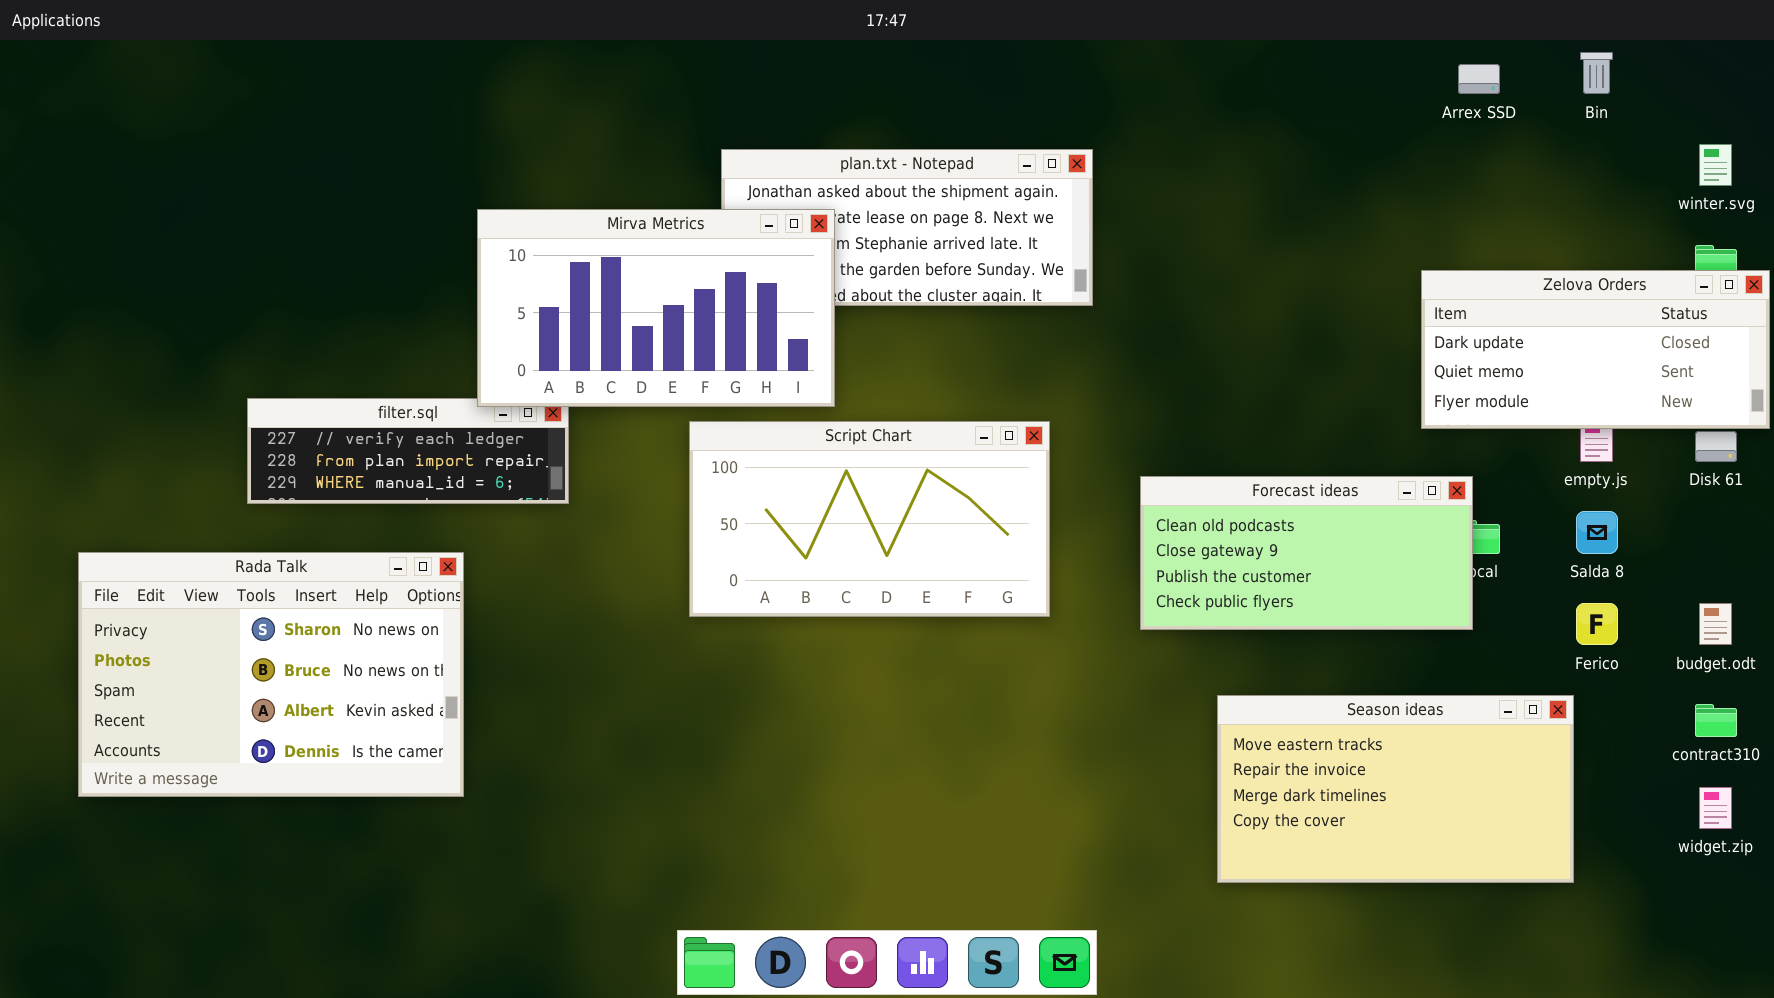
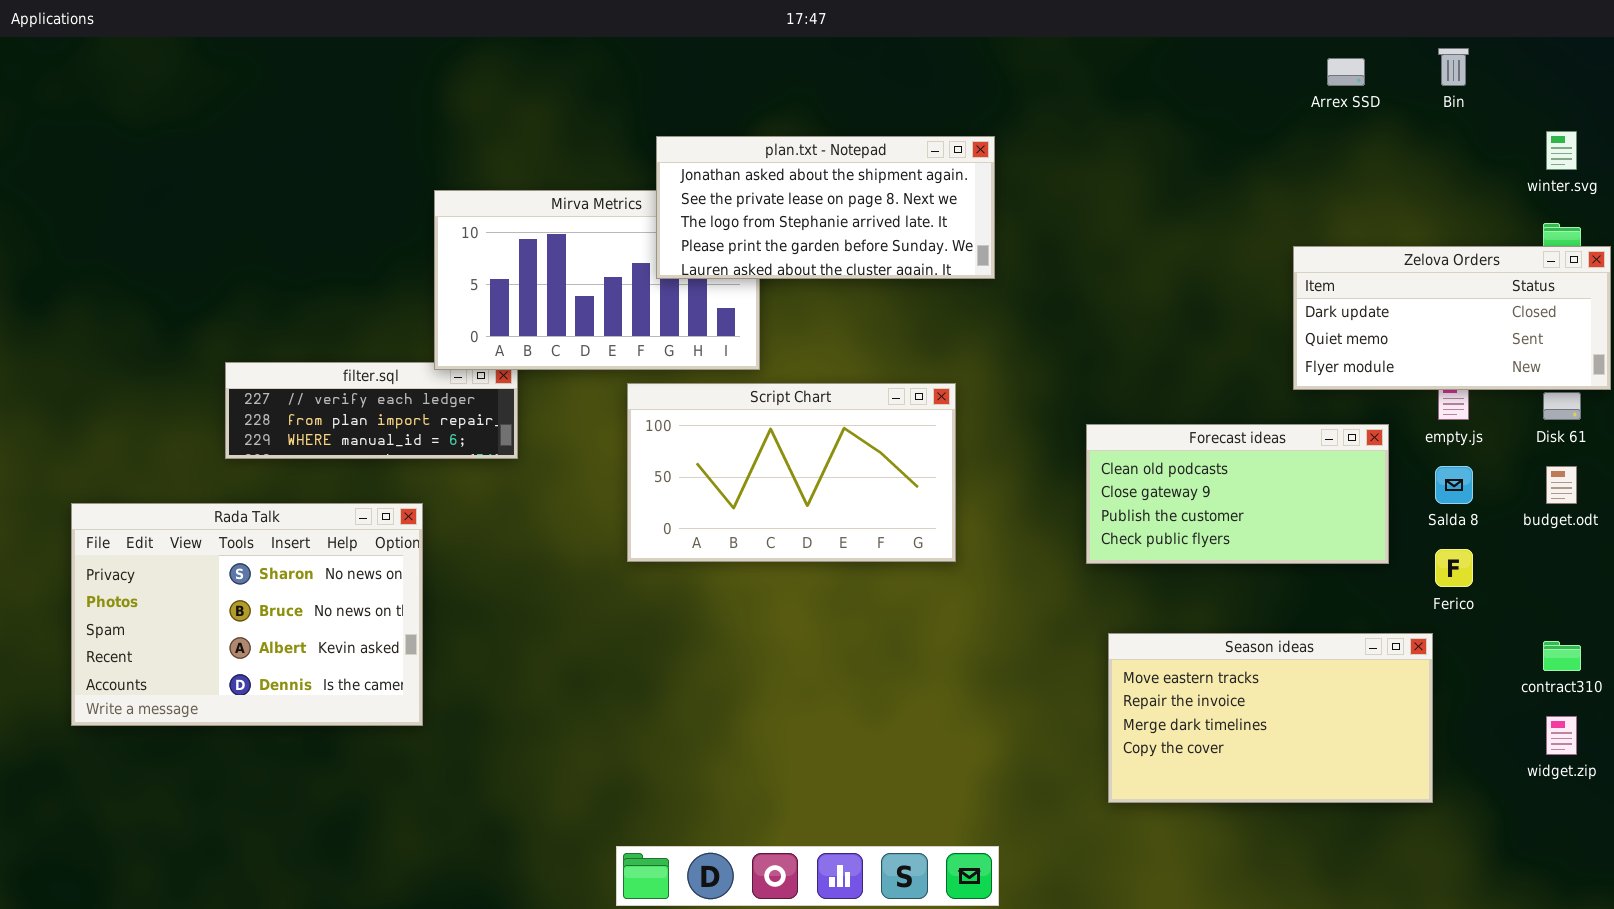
plan.txt - Notepad: [721,149,1093,306] -> [656,136,995,279], raised
Forecast ideas: [1140,476,1473,630] -> [1086,424,1389,564], moved
budget.odt: [1699,603,1732,645] -> [1546,466,1577,504], moved

